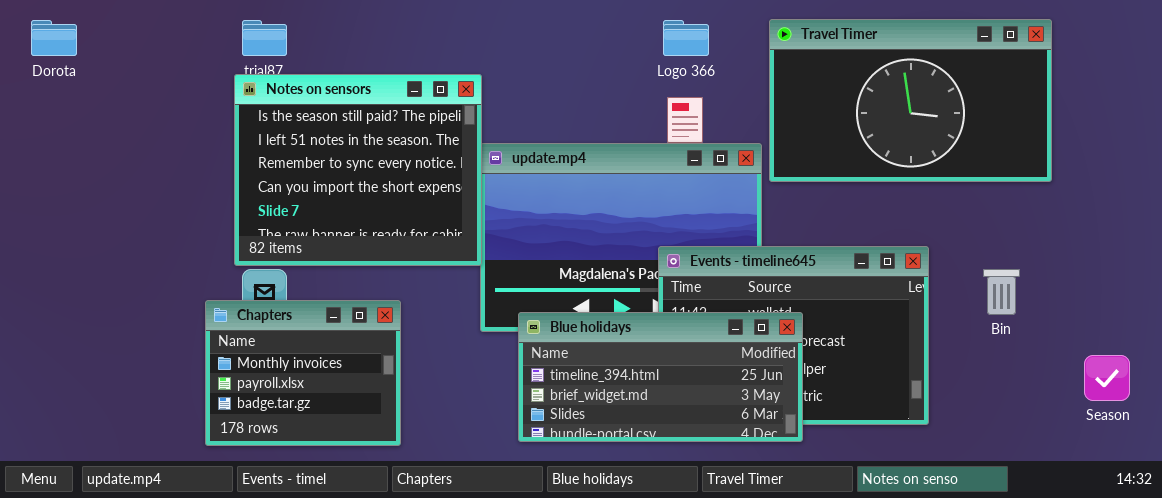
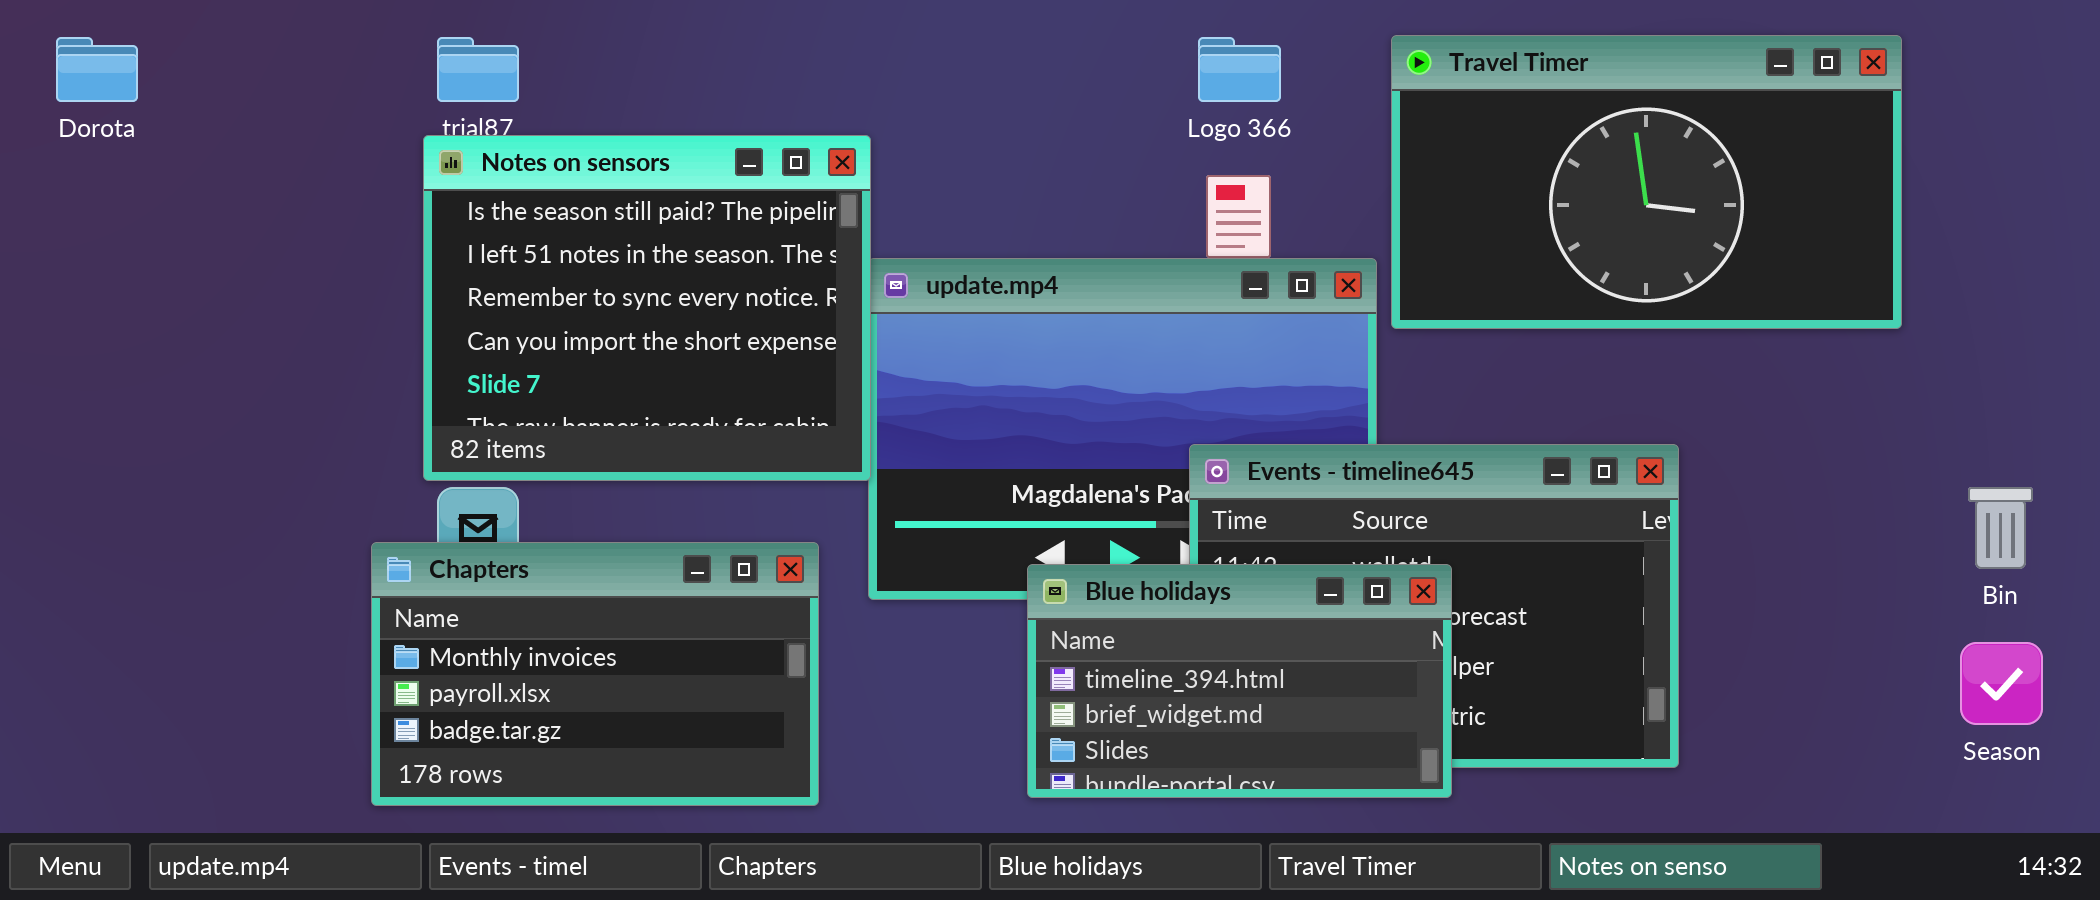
Bin: [983,269,1020,315] -> [1968,487,2033,569], moved
Chapters: [205,300,401,446] -> [371,542,819,806], resized
Blue holidays: [518,312,803,442] -> [1027,564,1452,798], resized

